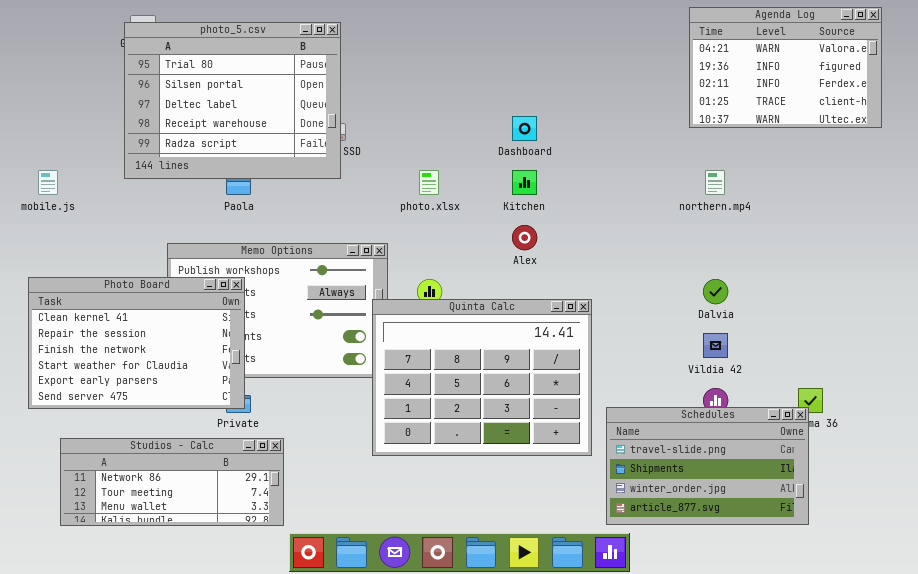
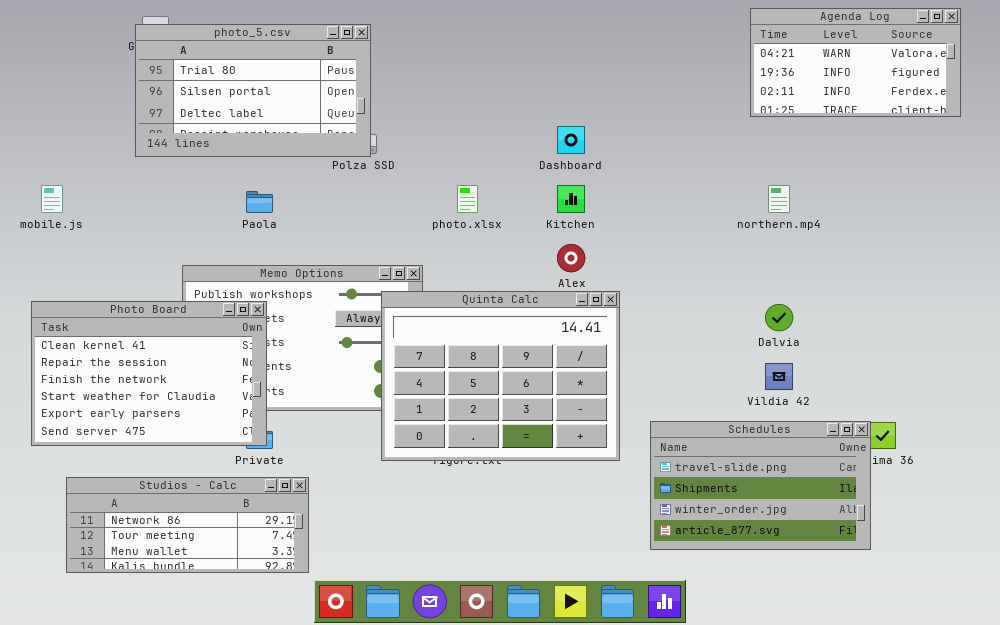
Agenda Log: [689,7,882,128] -> [750,8,961,117], resized
photo_5.csv: [124,22,341,179] -> [135,24,371,157], resized
Quinta Calc: [372,299,592,456] -> [381,291,620,461], moved
Schedules: [606,407,809,525] -> [650,421,871,550], moved

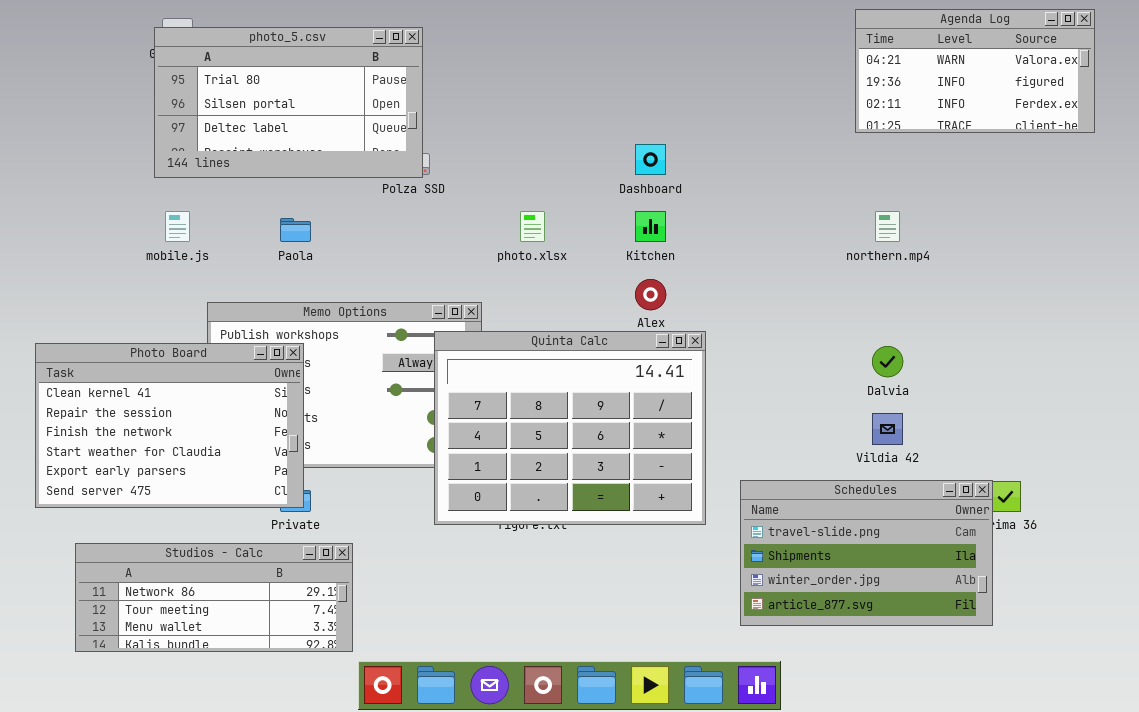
mobile.js: [41,185,63,213] -> [165,211,190,242], moved

